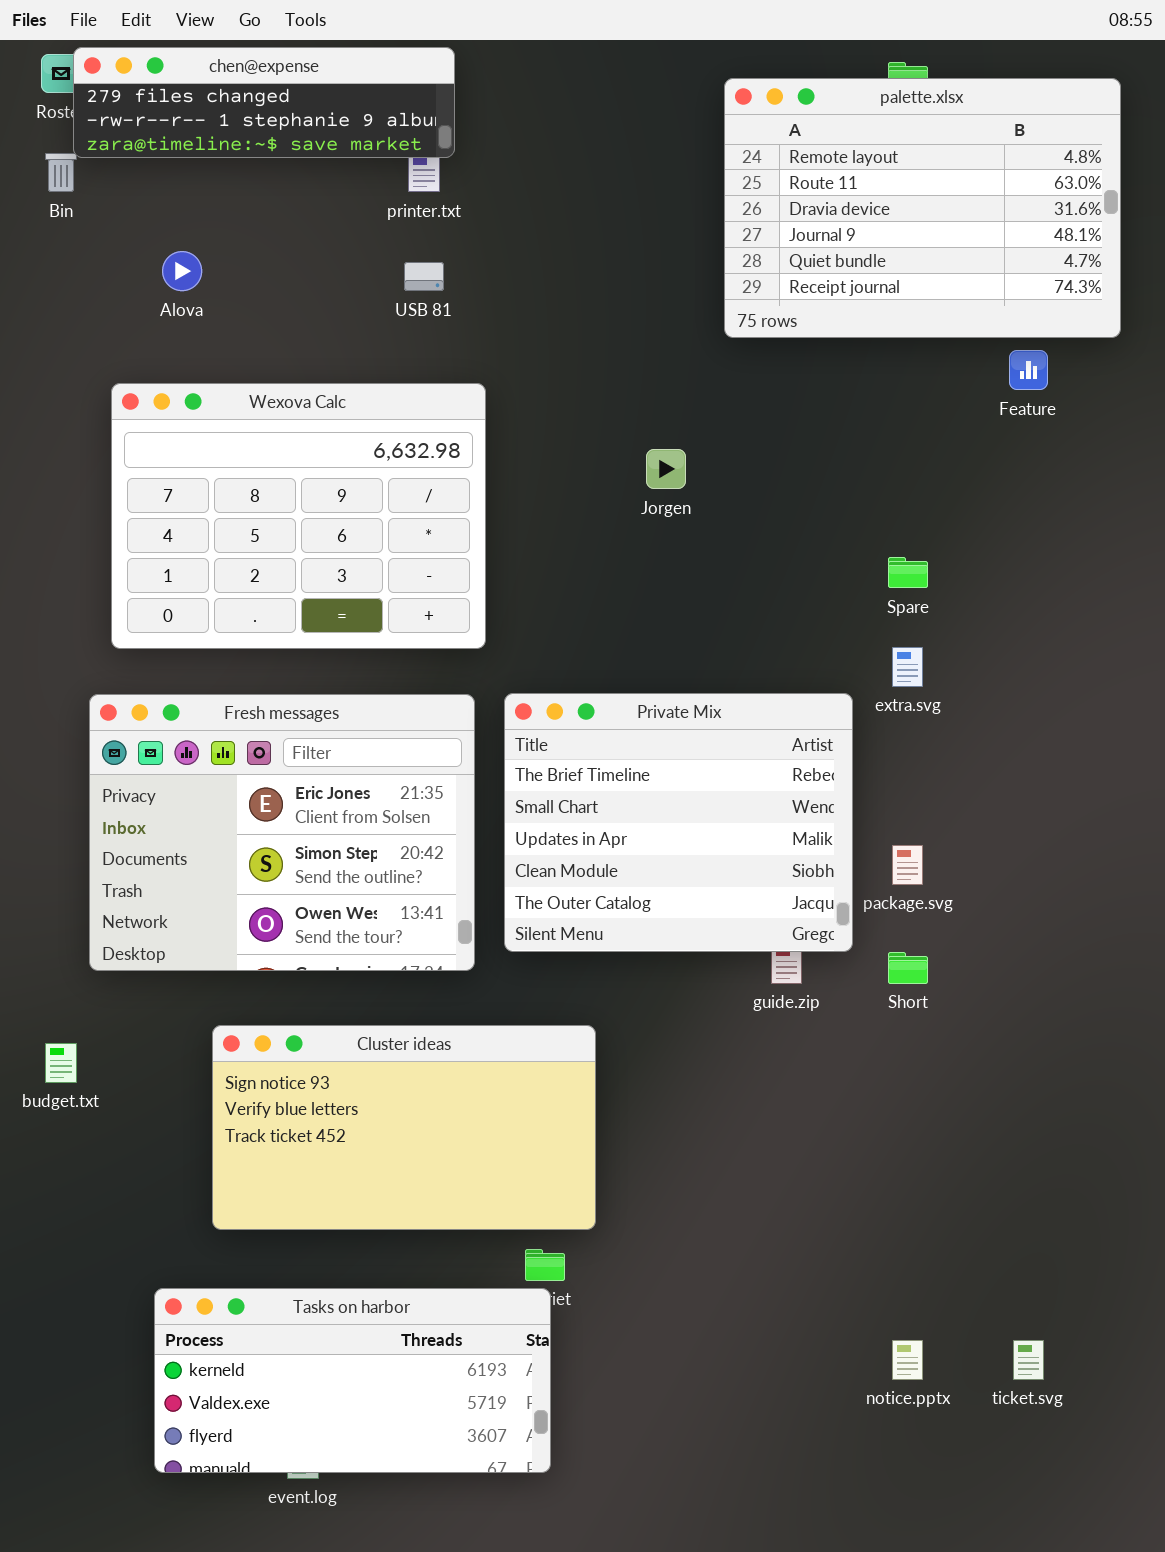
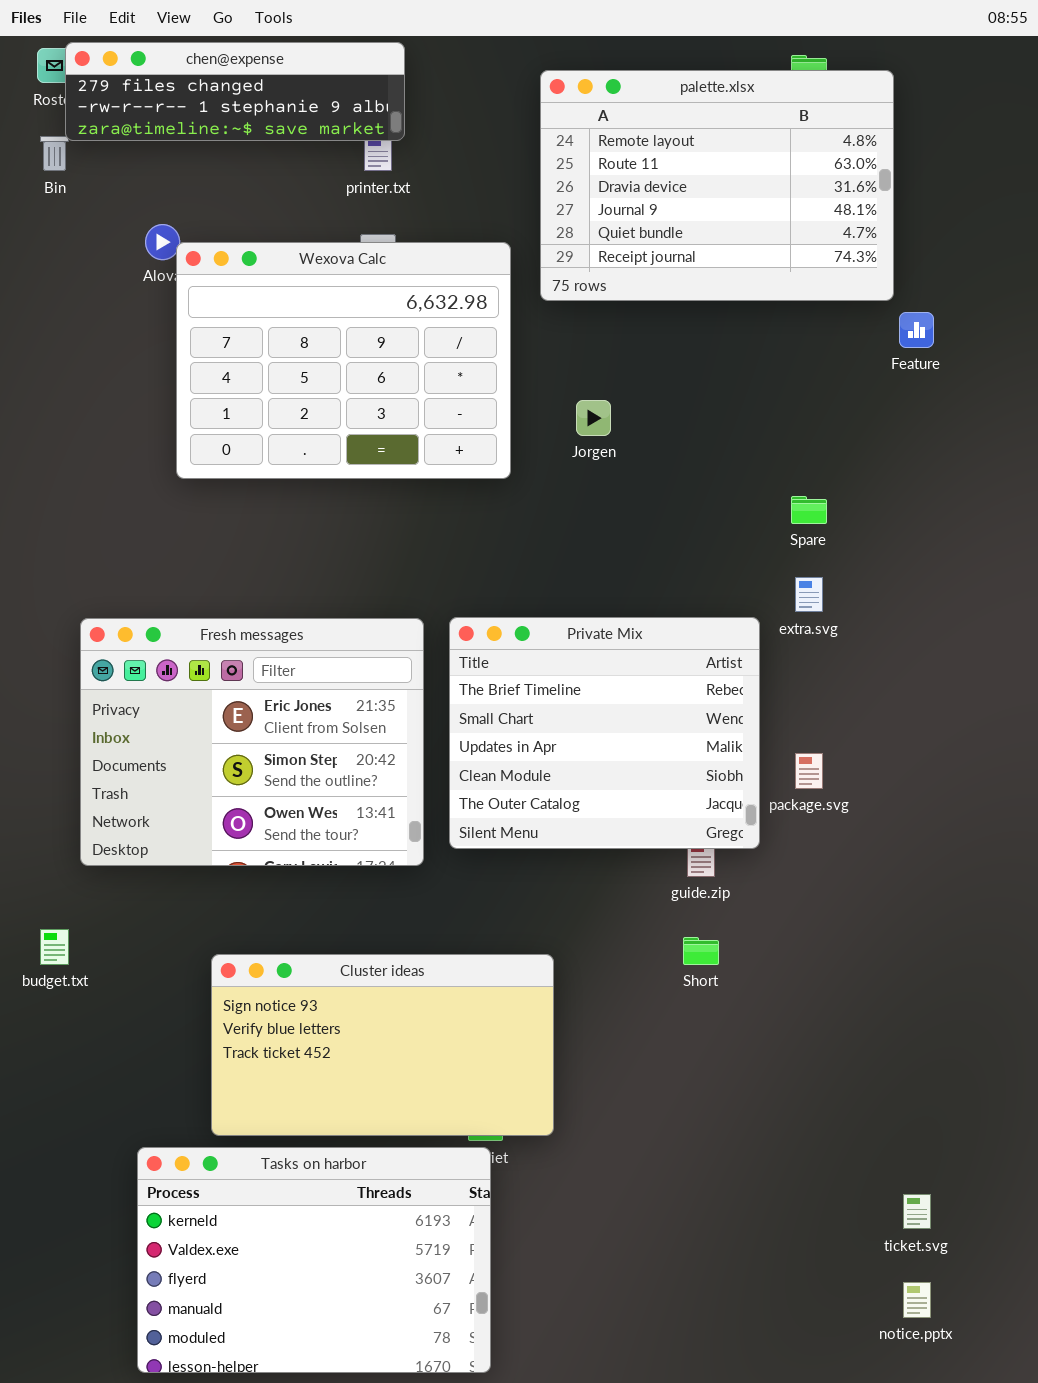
palette.xlsx: [724,78,1121,338] -> [540,70,894,301], moved
Wexova Calc: [111,383,486,649] -> [176,242,511,479], moved
Short: [888,952,928,984] -> [683,937,719,965], moved
Cluster ideas: [212,1025,596,1230] -> [211,954,554,1136], moved
Tasks on harbor: [154,1288,551,1473] -> [137,1147,491,1373], resized
notice.pptx: [892,1340,923,1380] -> [903,1282,931,1318], moved

